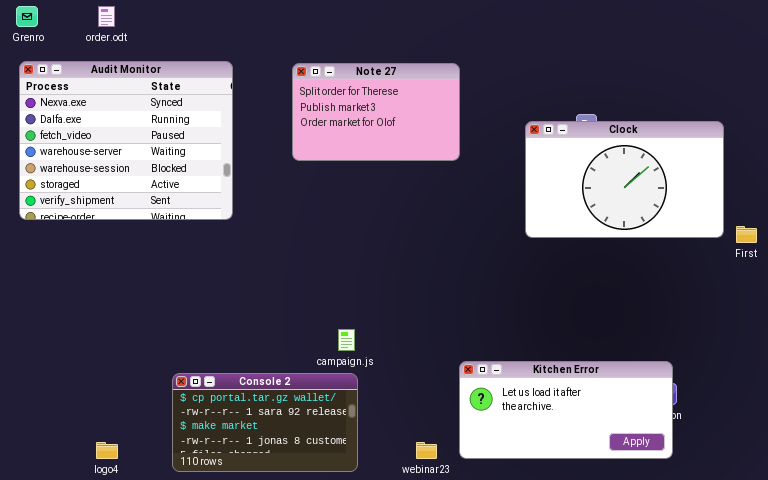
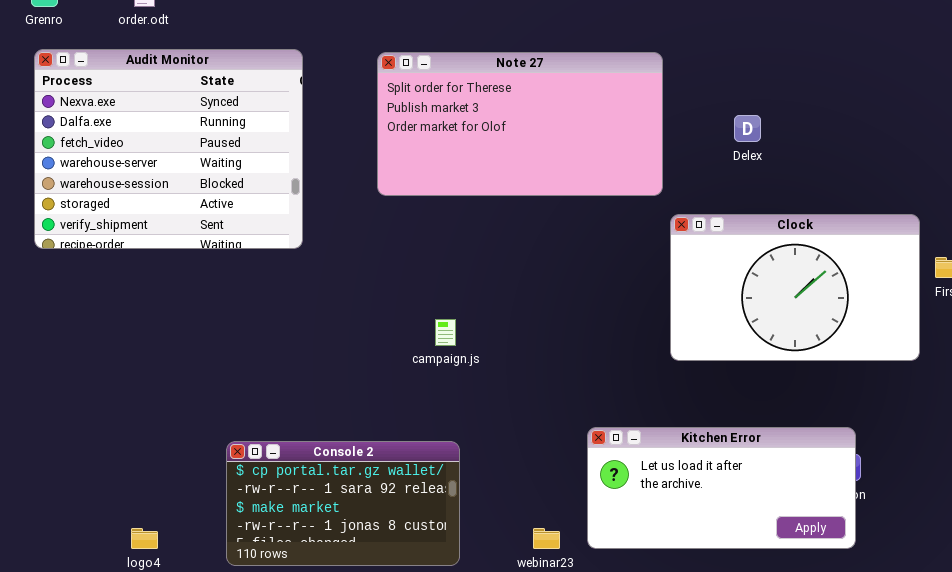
Note 27: [292,63,460,161] -> [377,52,663,196], resized
Clock: [525,121,724,238] -> [670,214,920,361], moved
campaign.js: [338,329,355,351] -> [435,319,456,346], moved

